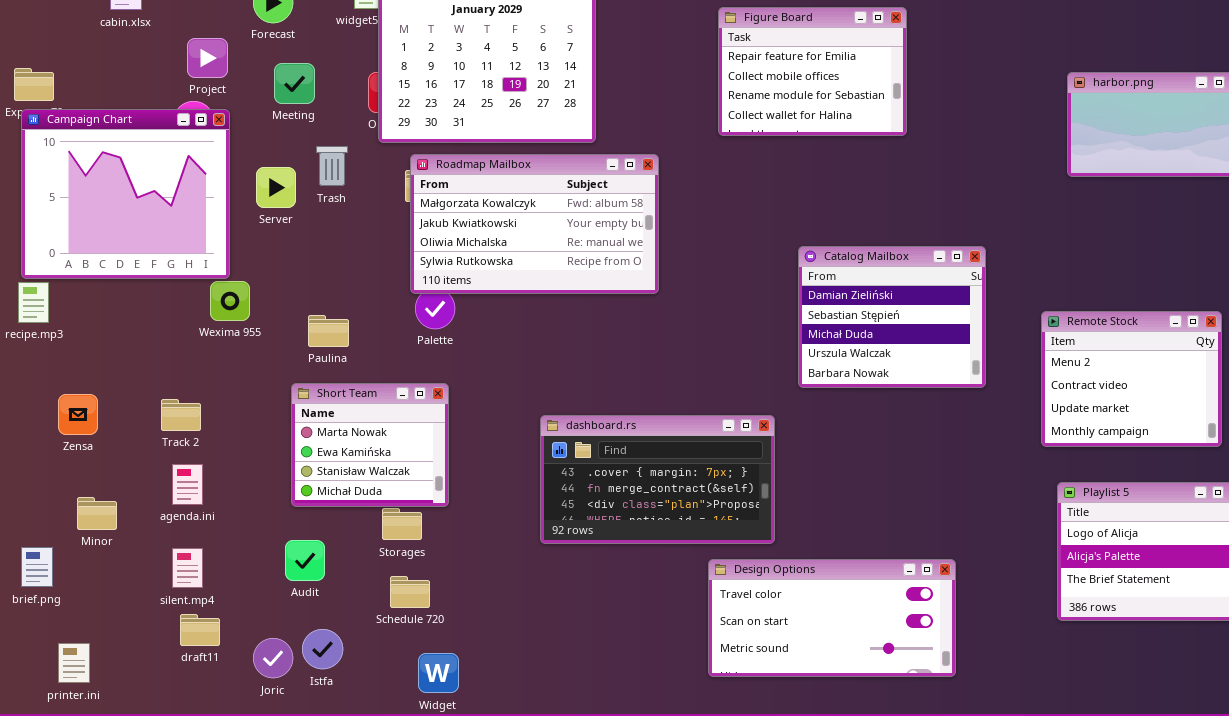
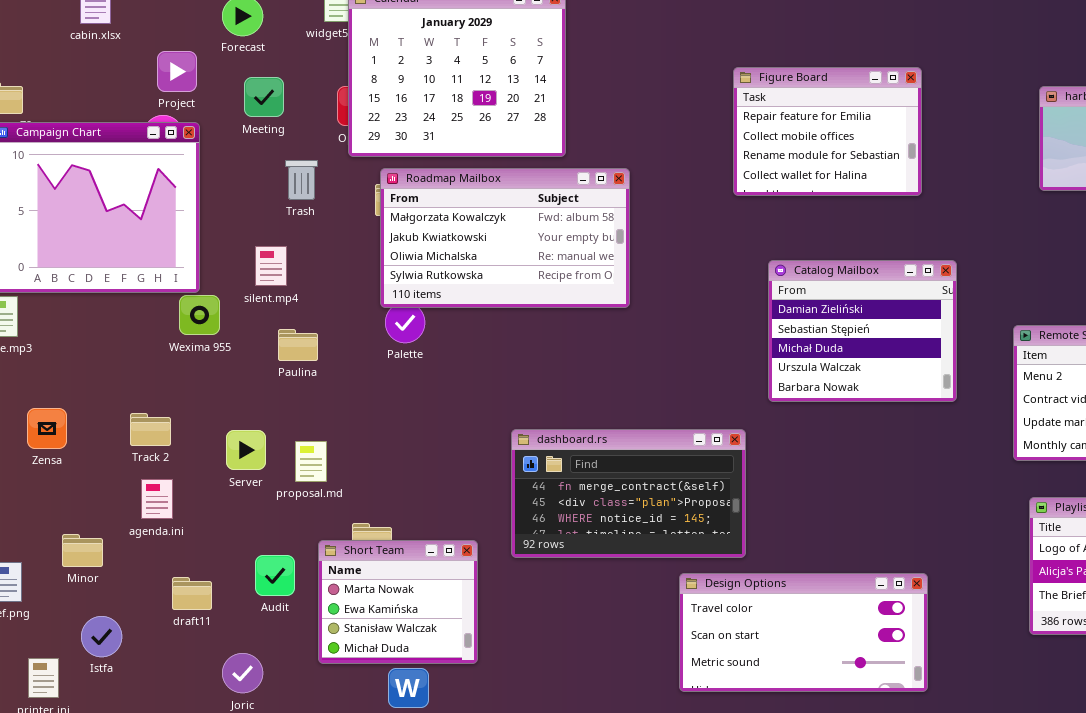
Figure Board: [718,7,907,136] -> [733,67,922,196], moved
Server: [256,167,296,208] -> [226,430,266,470], moved
Short Team: [291,383,449,507] -> [318,540,478,664], moved
dashboard.rs: [540,415,775,544] -> [511,429,746,558], scrolled down 1 row
Minor: [77,497,117,530] -> [62,534,103,567], moved
silent.mp4: [172,548,203,588] -> [255,246,287,286], moved
draft11: [180,614,220,646] -> [172,577,212,610], moved
Istfa: [302,629,343,669] -> [81,616,122,657], moved

